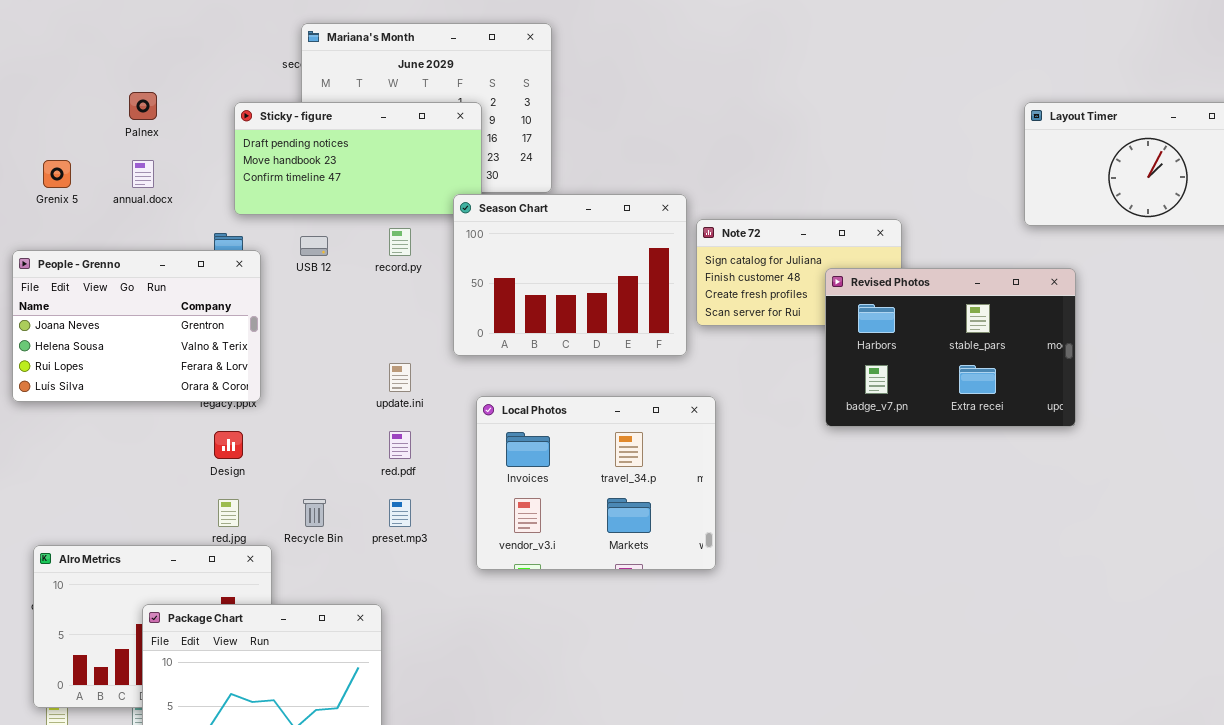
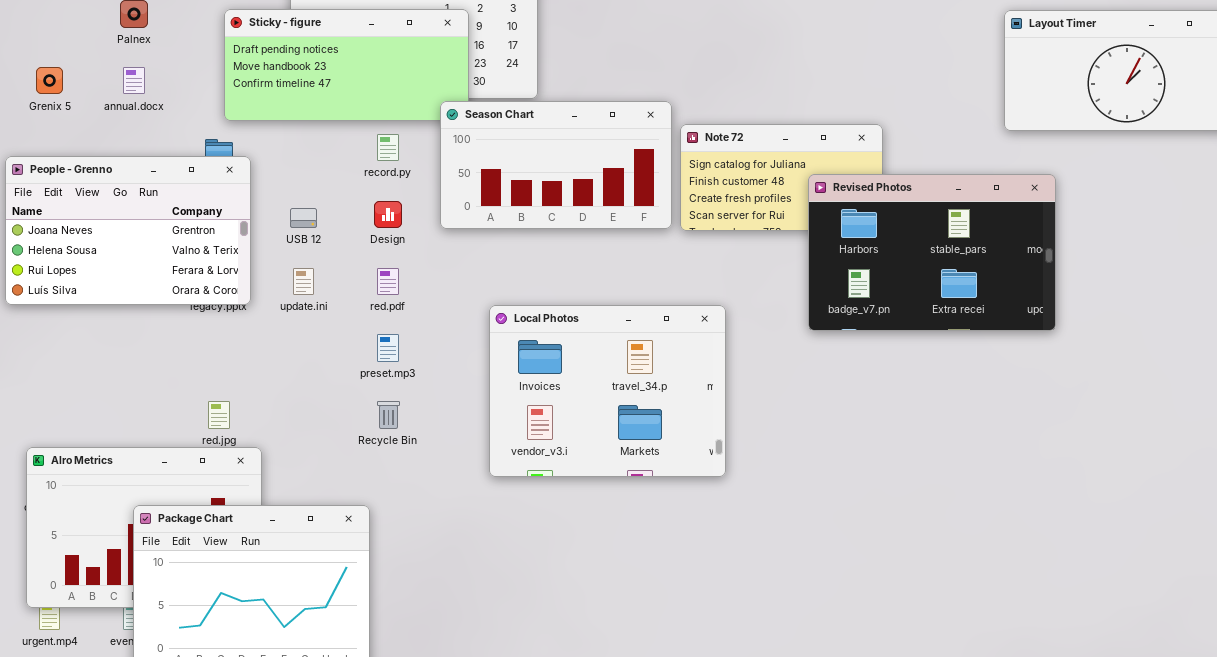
Season Chart: [453,194,687,356] -> [440,101,672,229], resized
USB 12: [300,236,328,256] -> [290,208,317,228], moved
update.ini: [389,363,411,392] -> [293,268,314,295], moved
Local Photos: [476,396,716,570] -> [489,305,726,477], moved
Design: [214,431,243,459] -> [374,201,402,228], moved
red.pdf: [389,431,411,459] -> [377,268,399,295], moved
Recycle Bin: [303,499,326,527] -> [377,401,400,429], moved
preset.mp3: [389,499,411,527] -> [377,334,399,362], moved

